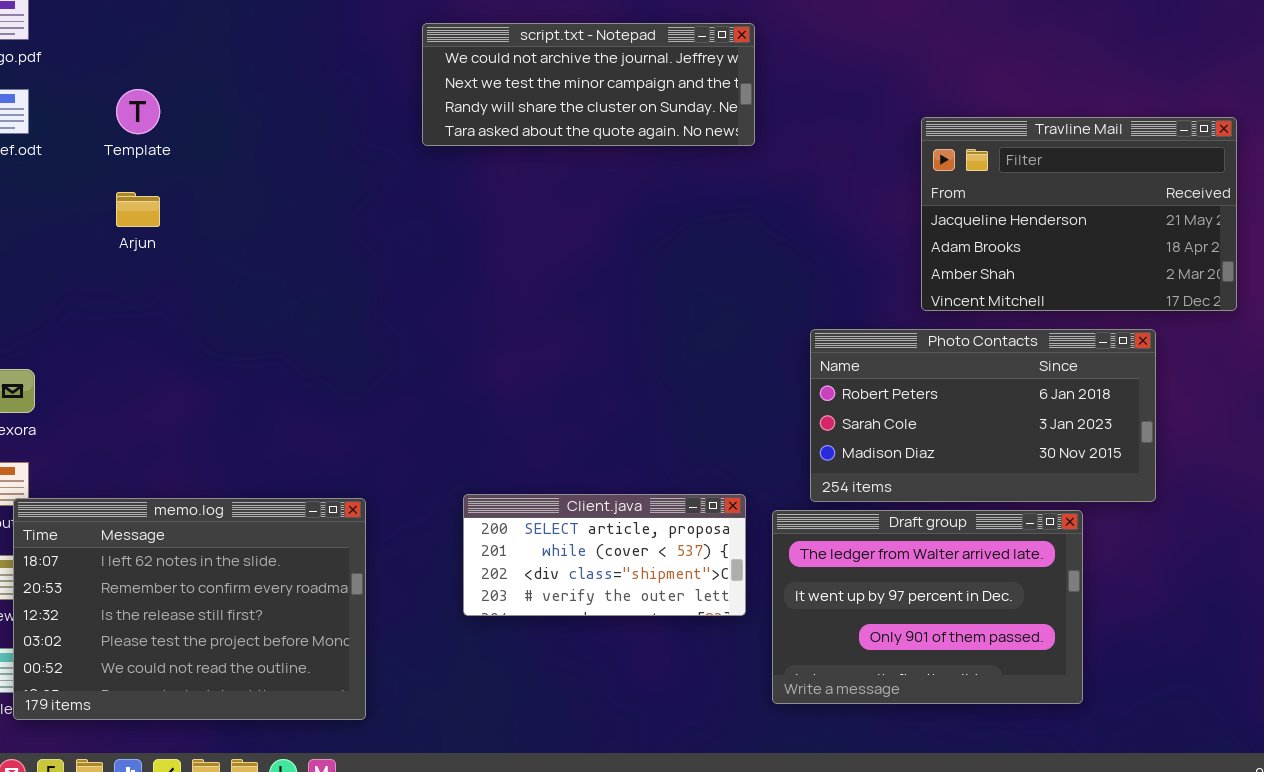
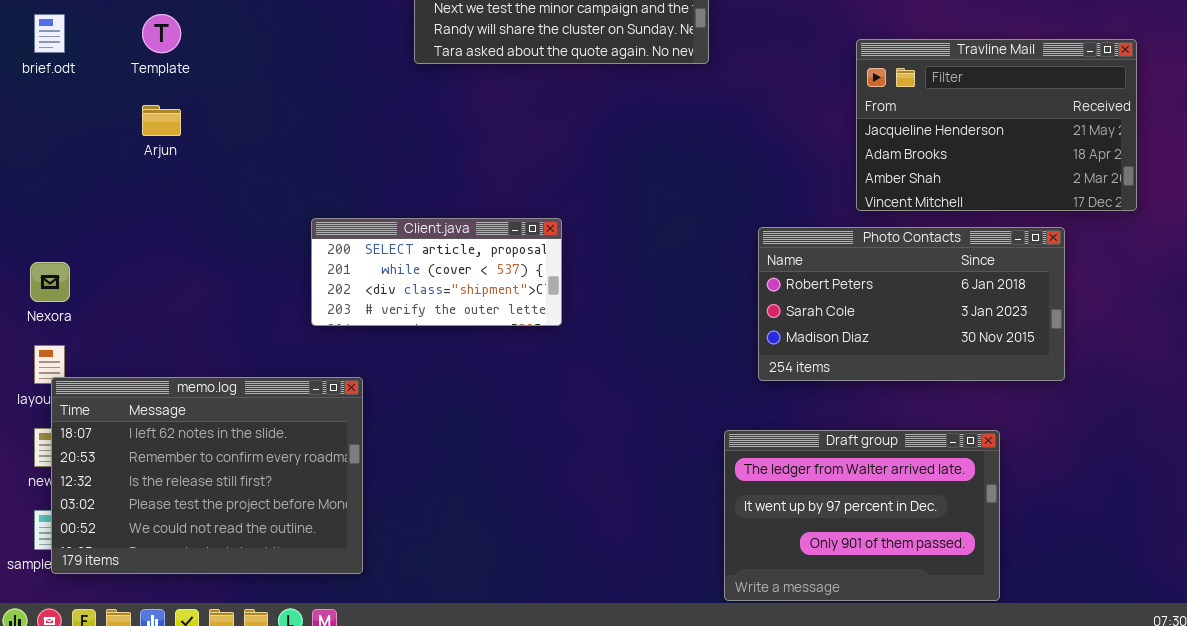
Client.java: [463,494,746,616] -> [311,218,562,326], moved
Draft group: [772,510,1083,704] -> [724,430,1000,601], moved

